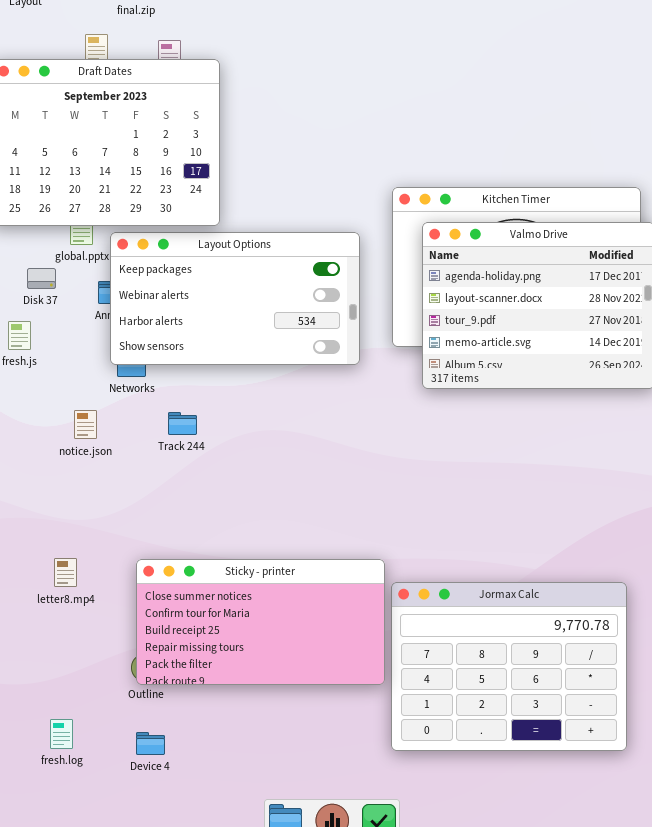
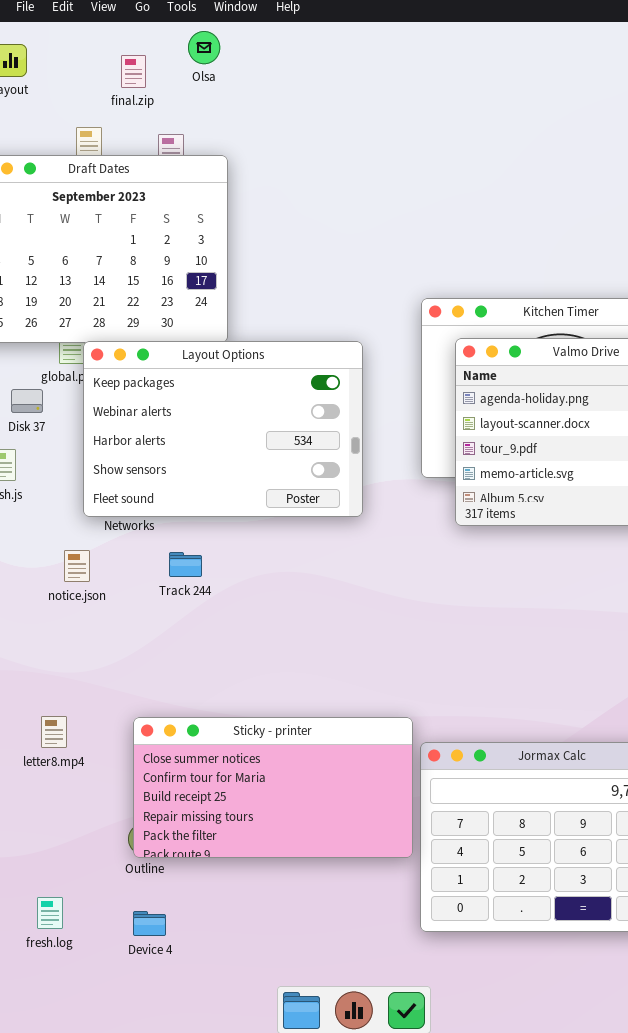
Layout Options: [110,232,360,365] -> [83,341,363,517], moved, resized

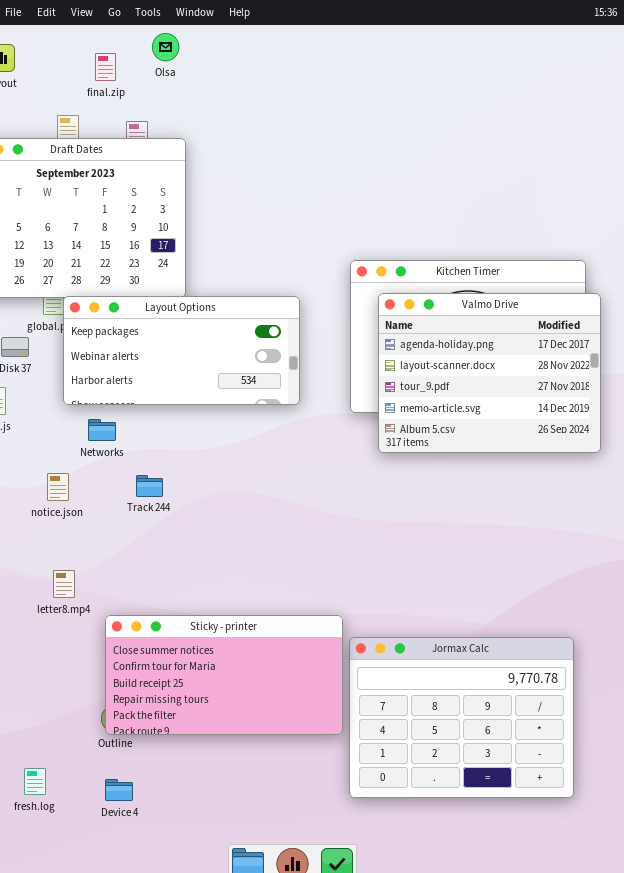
Layout Options: [83,341,363,517] -> [63,296,300,405], resized
letter8.mp4: [41,716,67,748] -> [53,570,75,598], moved

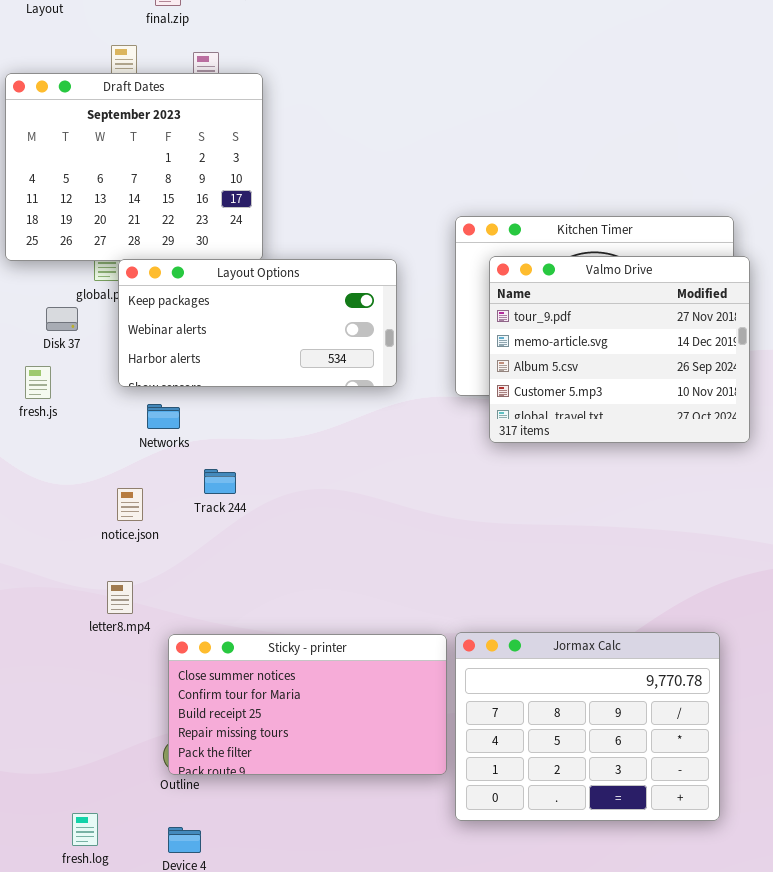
Valmo Drive: [378,293,601,453] -> [489,256,750,443], scrolled down 2 rows
notice.json: [47,473,69,501] -> [117,488,143,521], moved
Jormax Calc: [349,637,574,798] -> [455,632,720,821], moved

